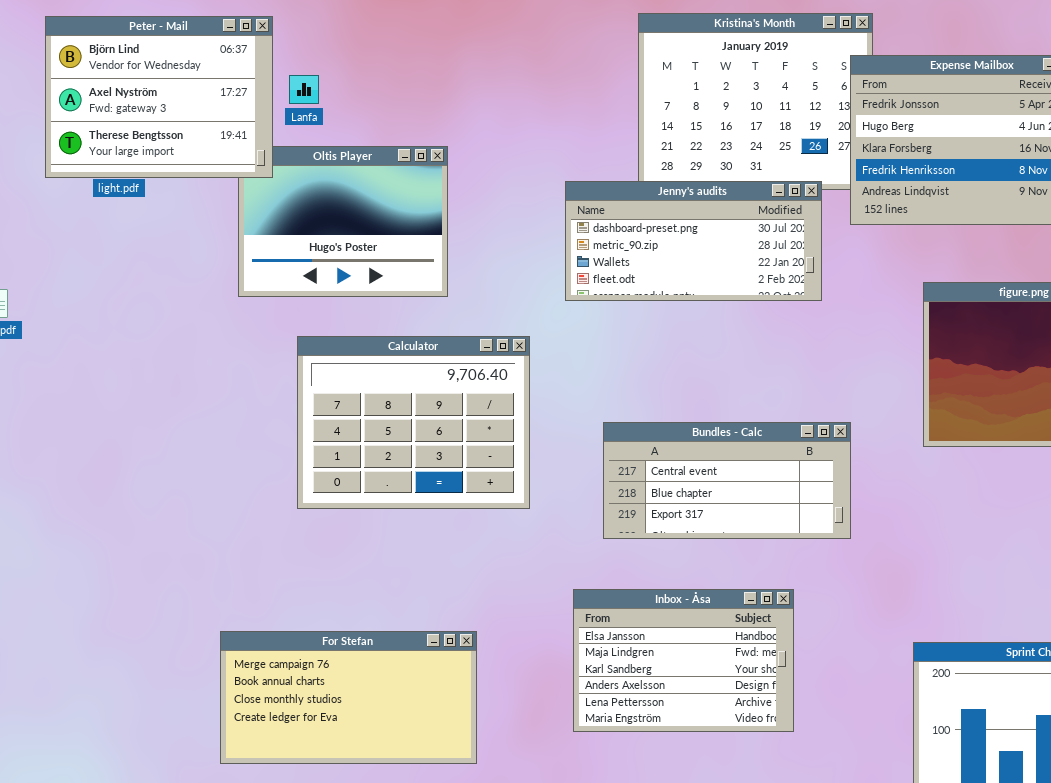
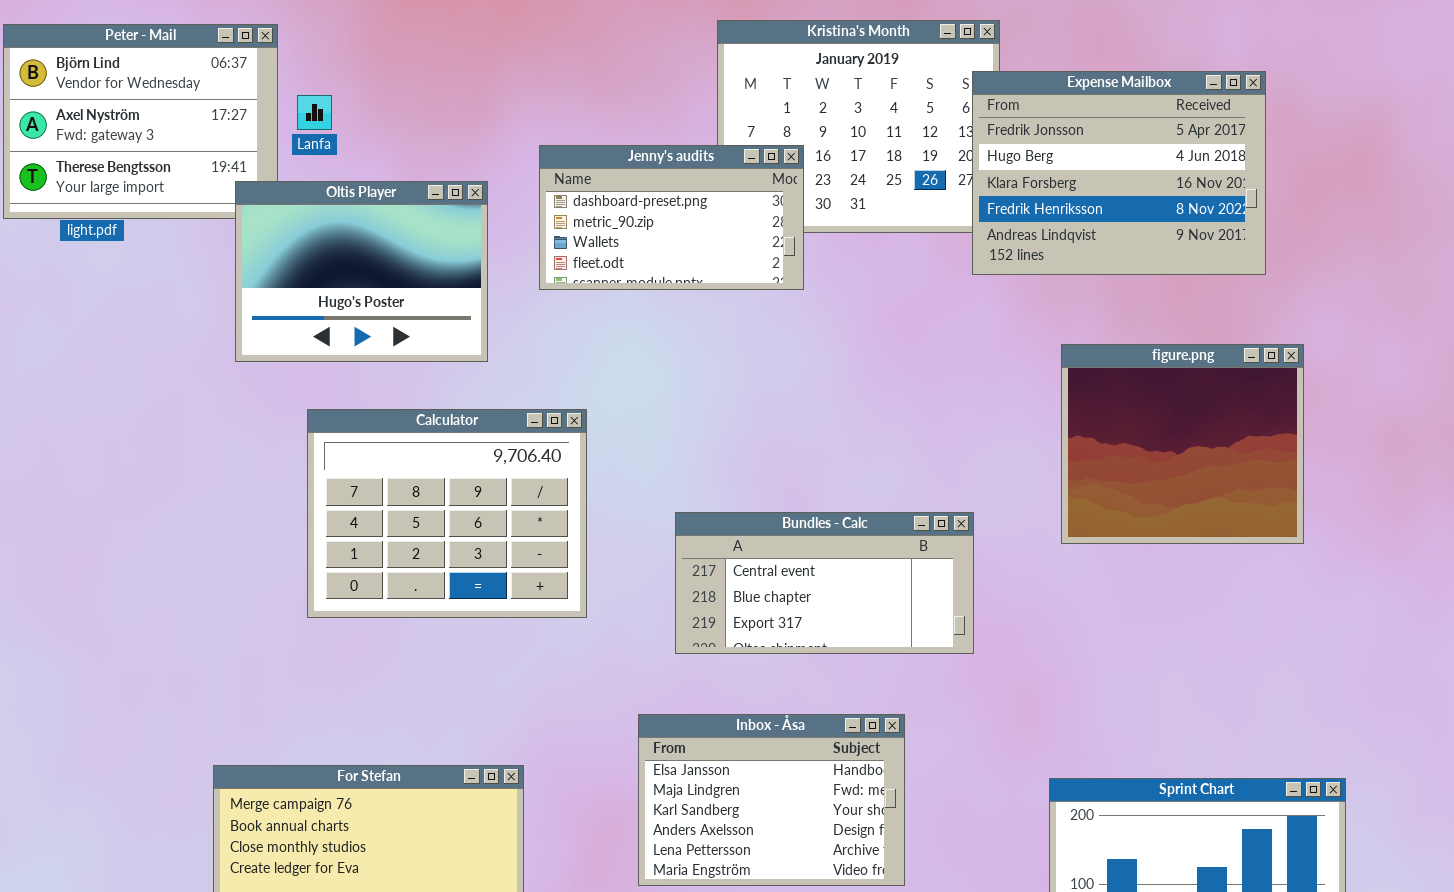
Oltis Player: [238,146,448,297] -> [235,181,488,362], raised
Jenny's audits: [565,181,822,301] -> [539,145,804,290], moved, resized

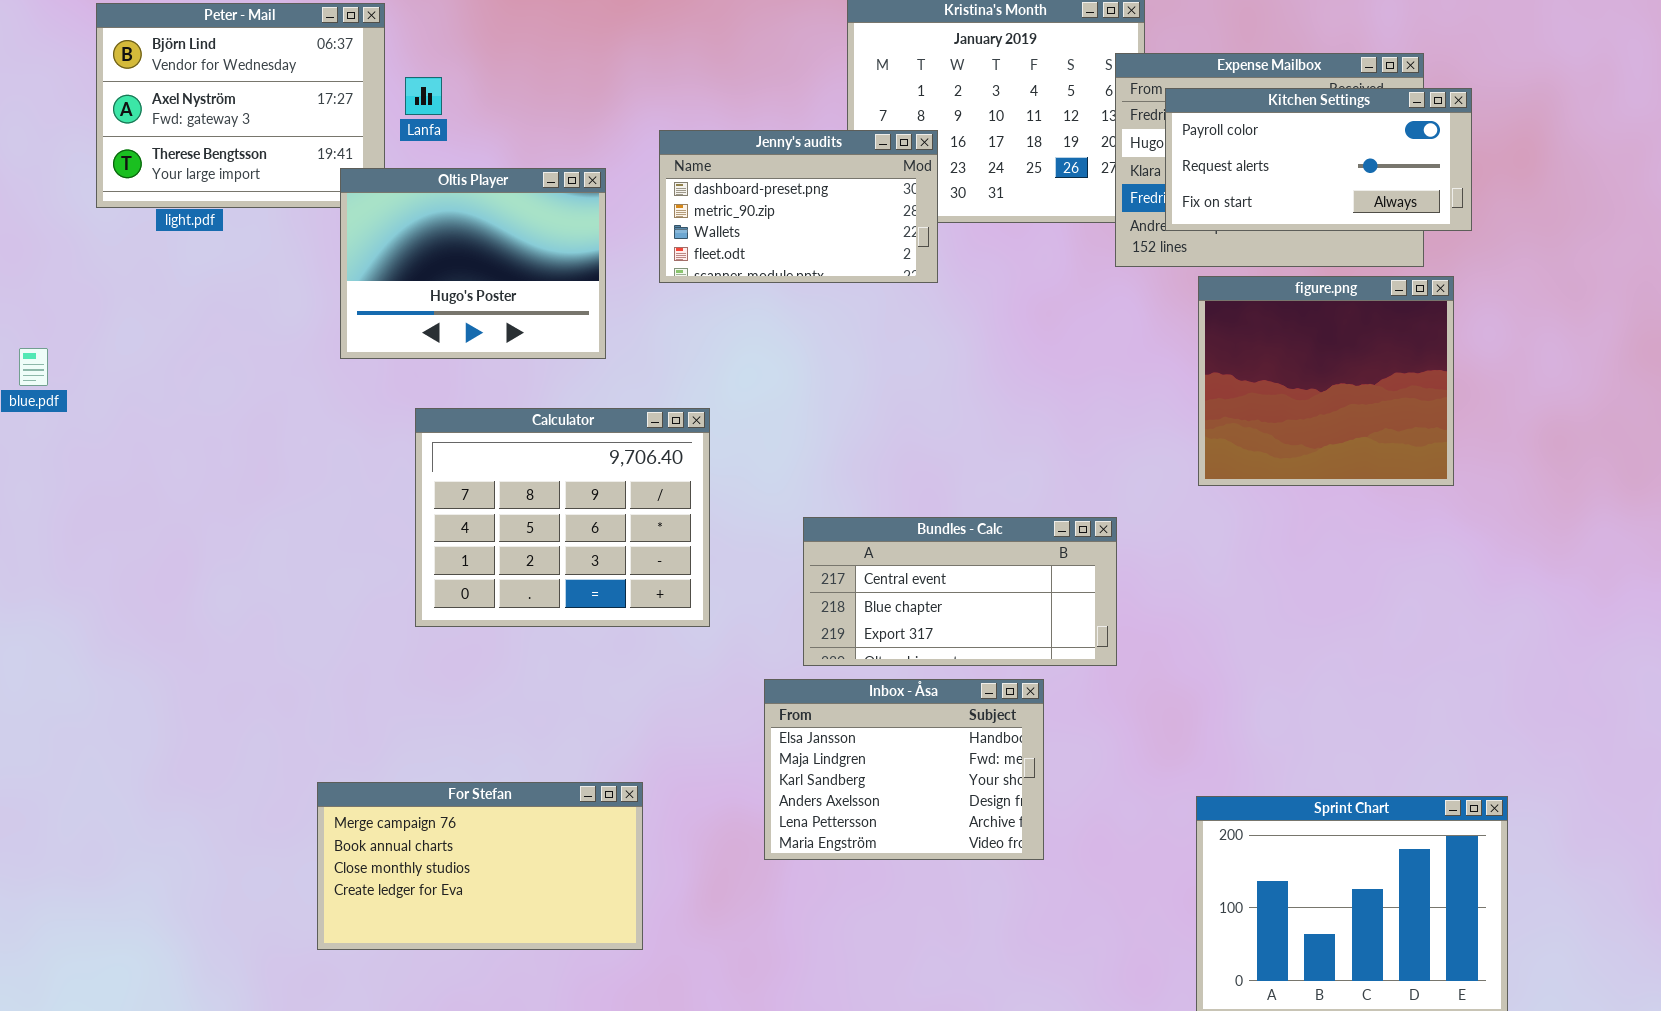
Kitchen Settings: none -> [1165,88,1472,231], opened
figure.png: [1061,344,1304,544] -> [1198,276,1454,486], moved
Inbox - Åsa: [638,714,905,886] -> [764,679,1044,860], moved

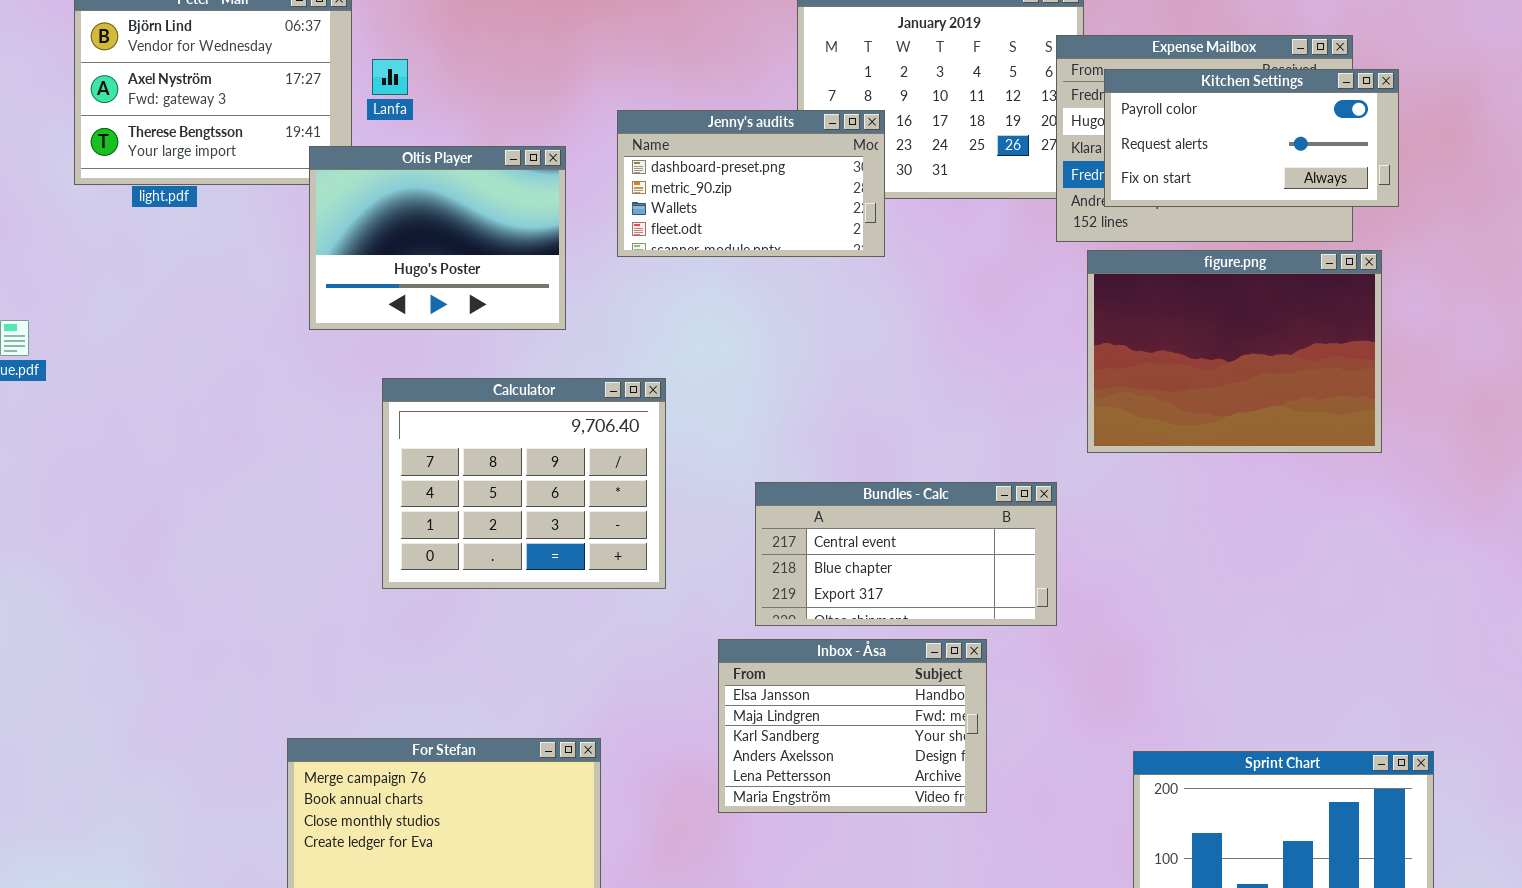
figure.png: [1198,276,1454,486] -> [1087,250,1382,453], resized

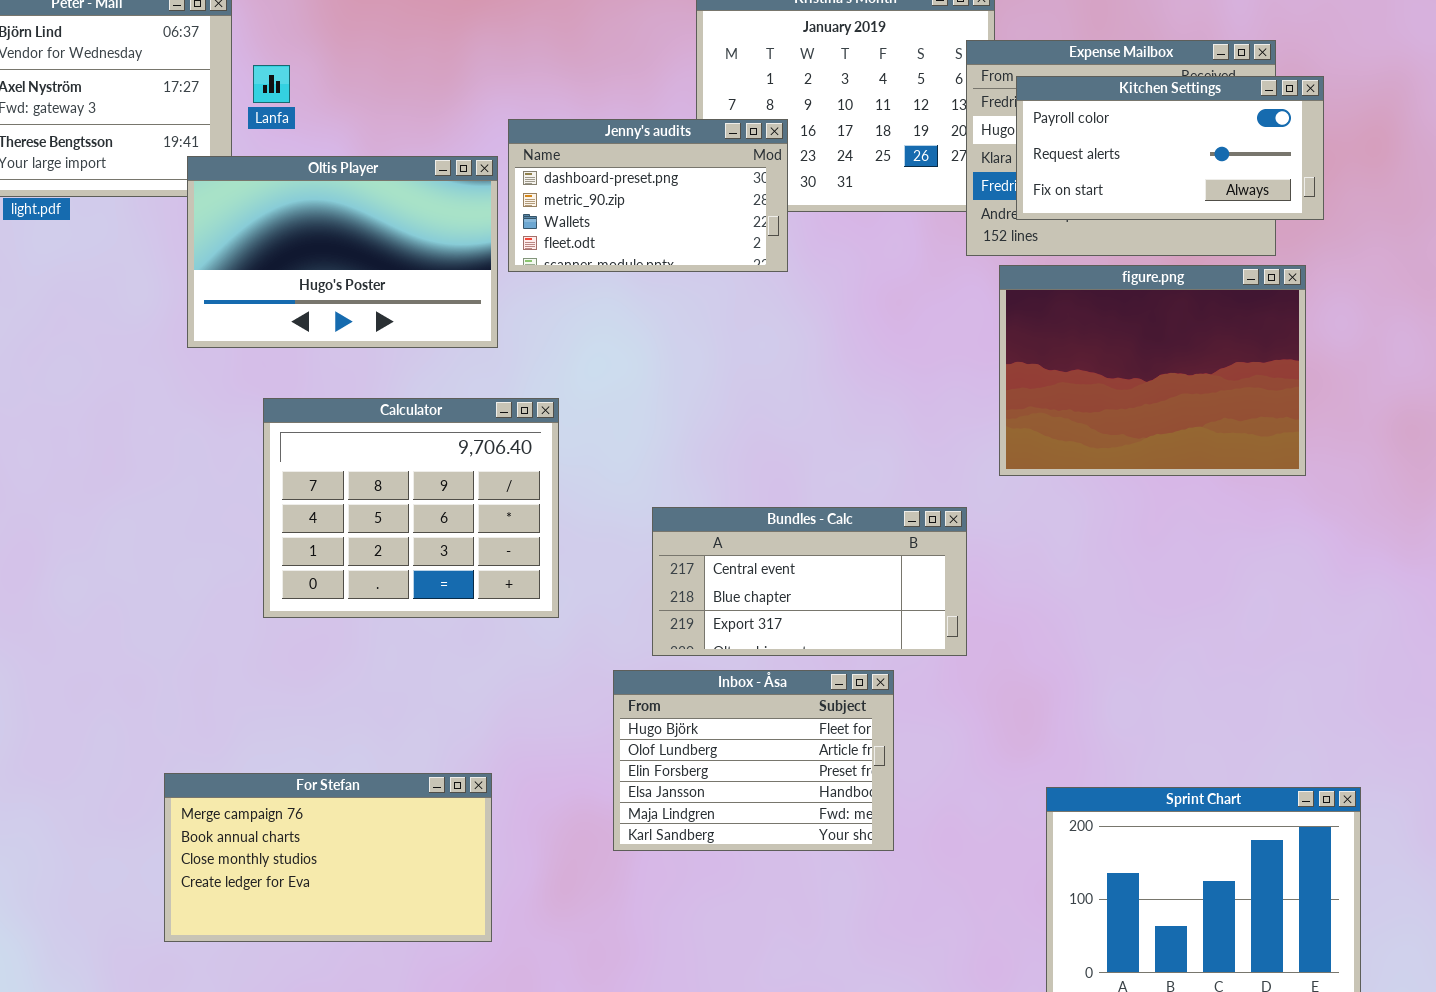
Oltis Player: [309,146,566,330] -> [187,156,498,348], resized
Inbox - Åsa: [718,639,987,813] -> [613,670,894,851], scrolled up 3 rows

